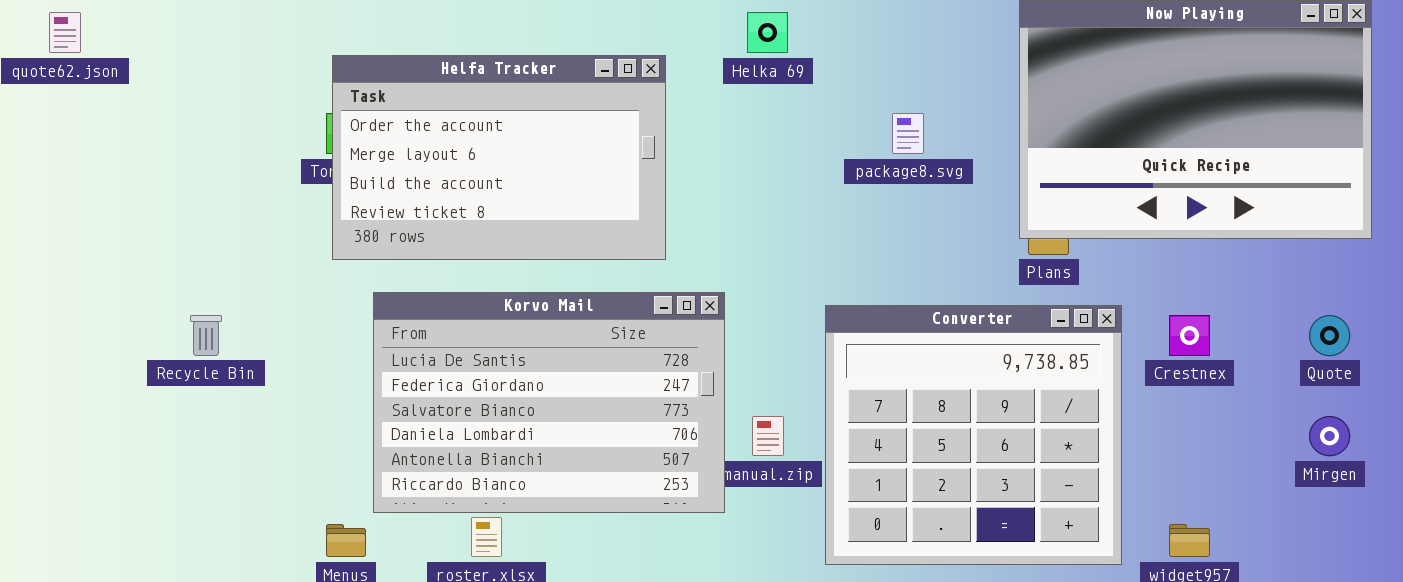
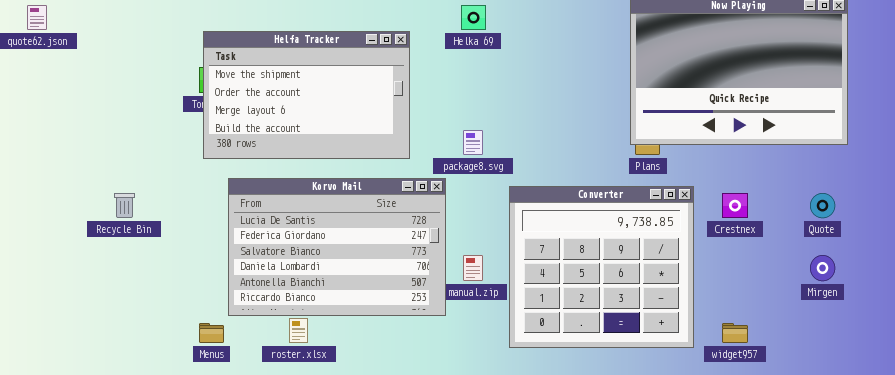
Helfa Tracker: [332,55,666,260] -> [203,31,410,159], scrolled up 1 row
package8.svg: [892,113,924,154] -> [463,130,483,155], moved

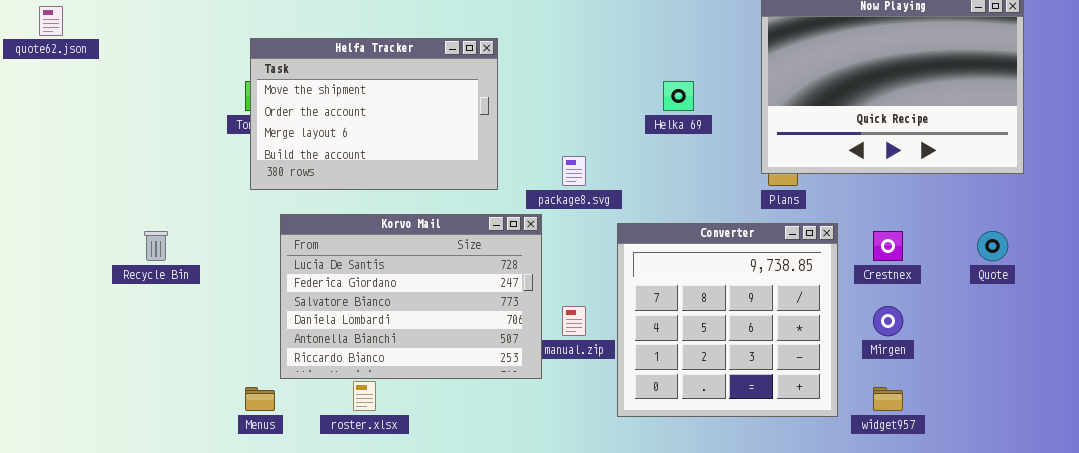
Helka 69: [461,5,486,30] -> [663,81,694,111], moved
Mirgen: [810,255,835,281] -> [873,306,903,336], moved

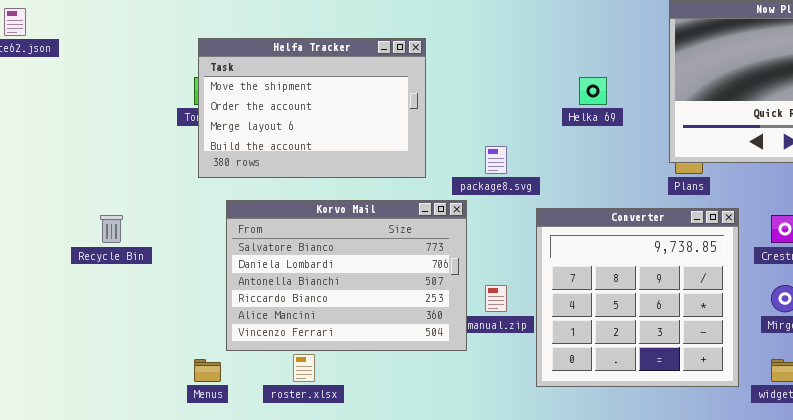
Korvo Mail: [280,214,542,379] -> [226,200,467,351], scrolled down 2 rows

